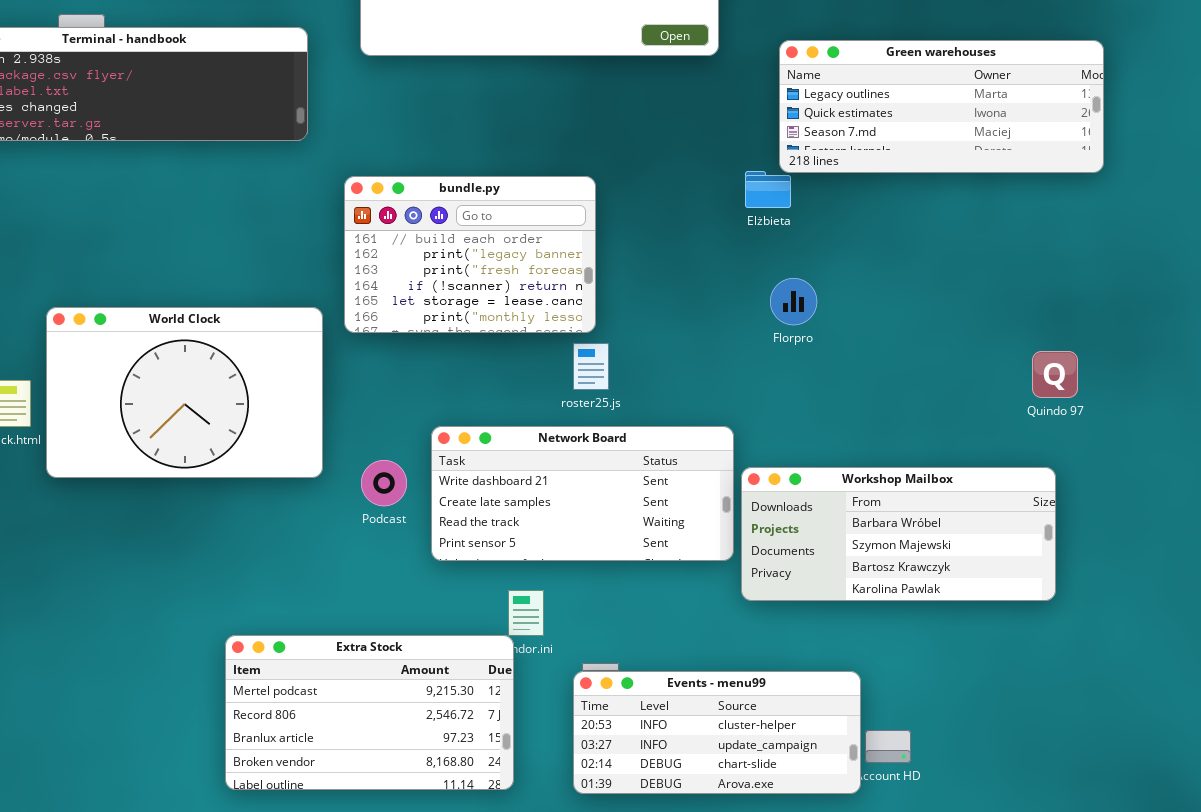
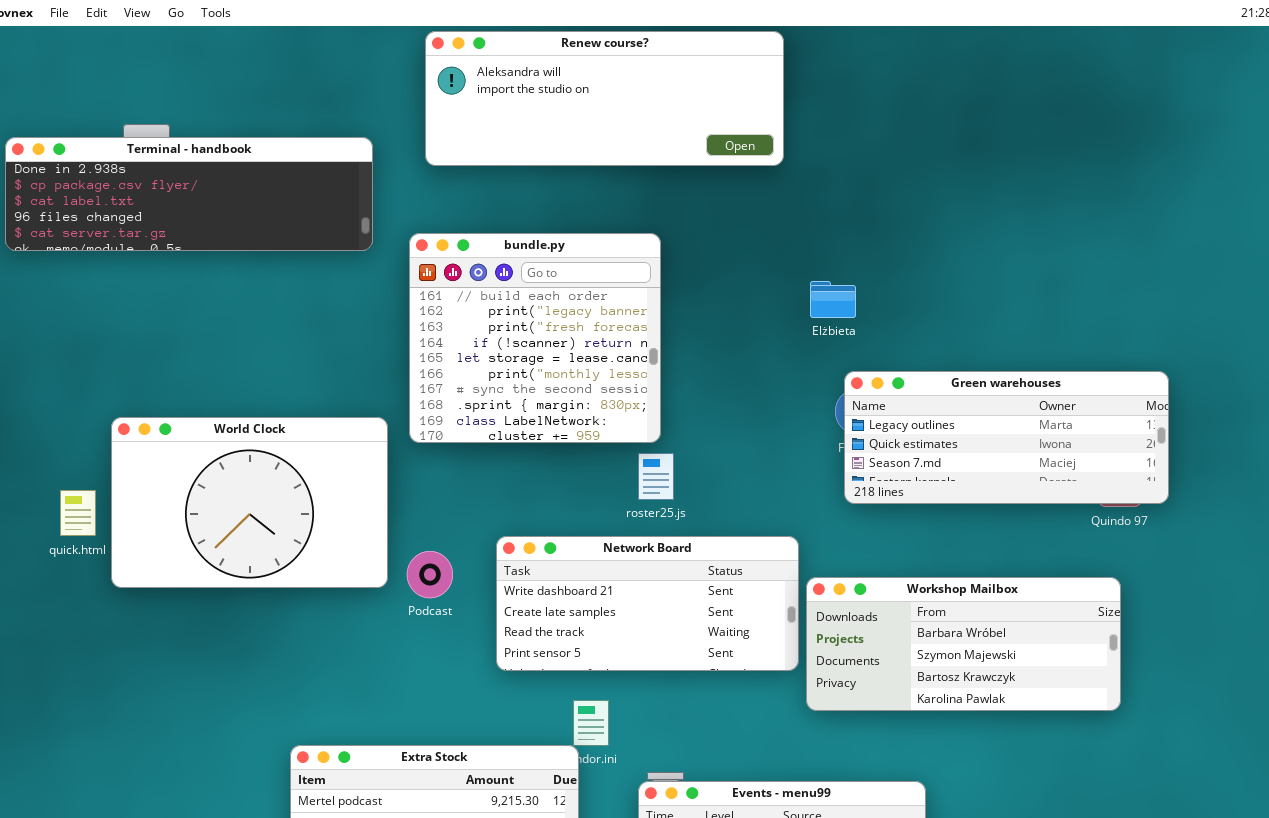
Green warehouses: [779,40,1104,173] -> [844,371,1169,504], moved
bundle.py: [344,176,596,333] -> [409,233,661,443], resized
Podcast: [361,460,407,506] -> [407,551,453,598], moved

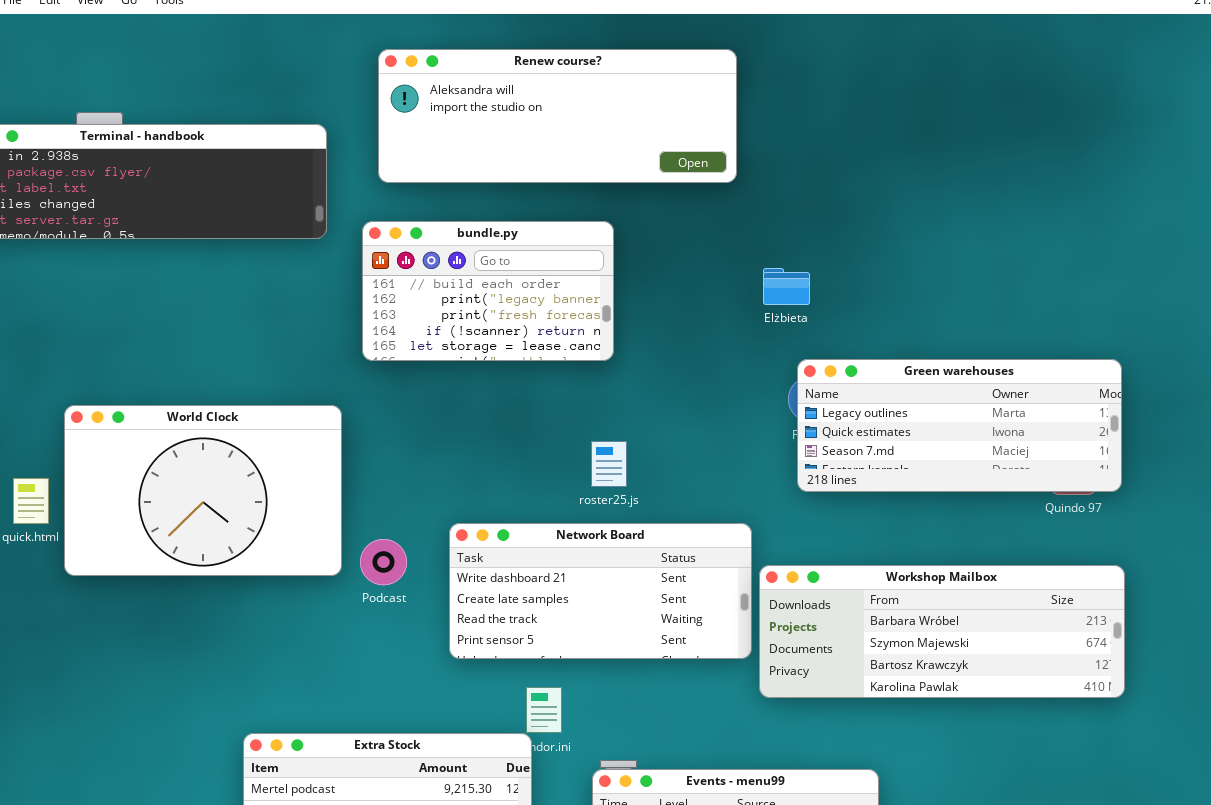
Renew course?: [425,31,784,166] -> [378,49,737,183], moved
bundle.py: [409,233,661,443] -> [362,221,614,361], resized
Workshop Mailbox: [806,577,1121,711] -> [759,565,1125,698], resized

